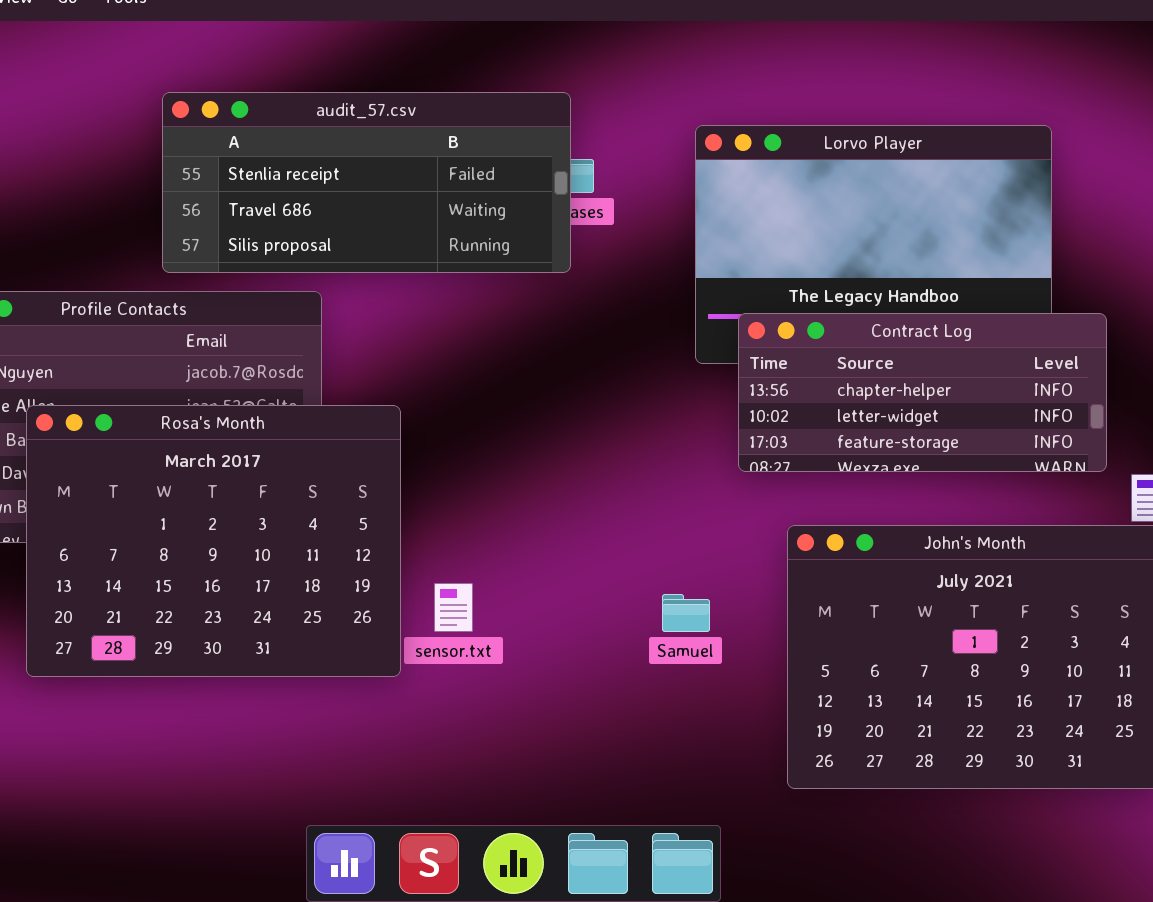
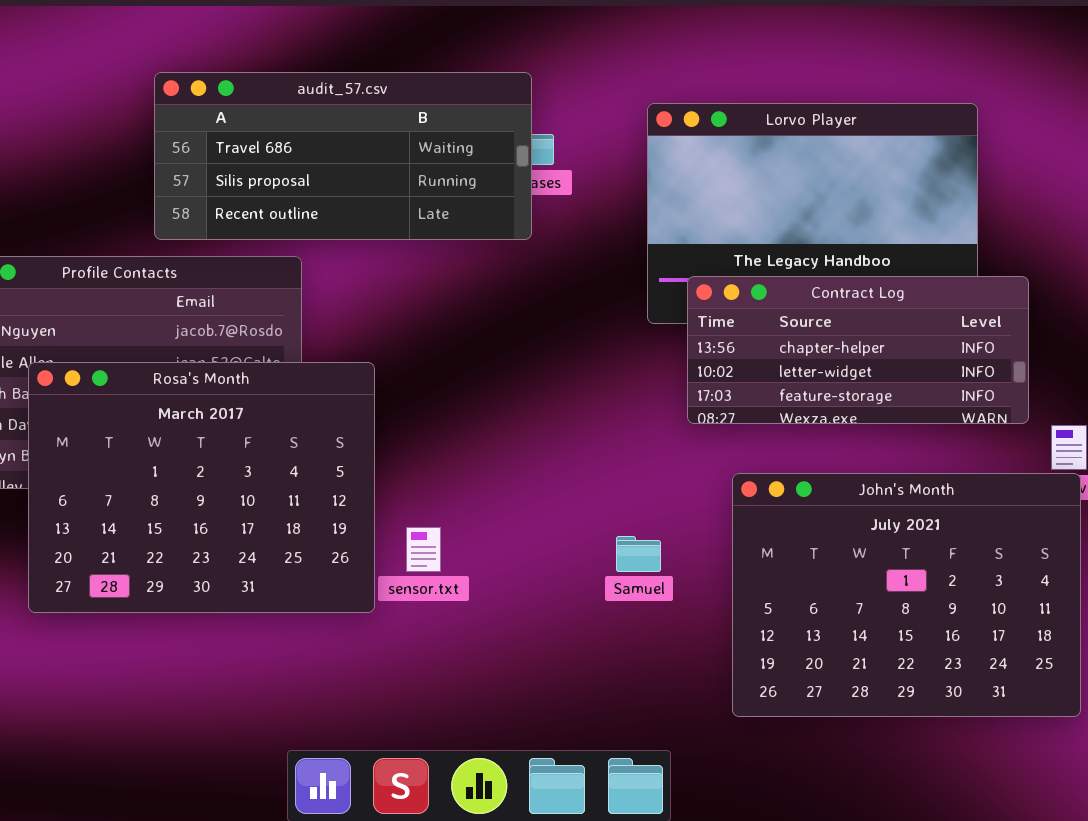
audit_57.csv: [162,92,571,273] -> [154,72,532,240], scrolled down 1 row

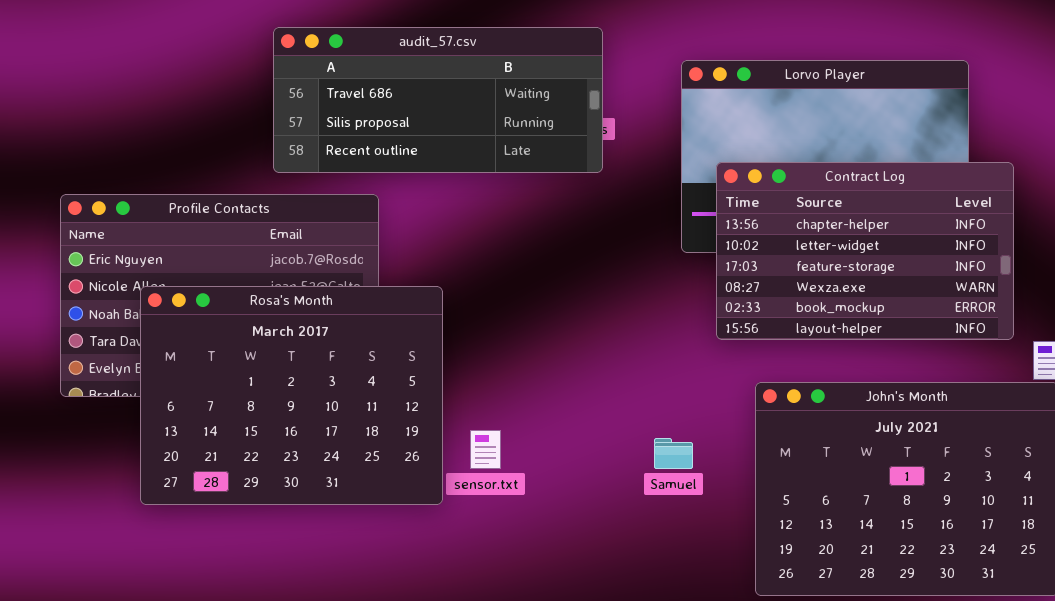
audit_57.csv: [154,72,532,240] -> [273,27,603,173], moved
Contract Log: [687,276,1029,424] -> [716,162,1014,340], resized

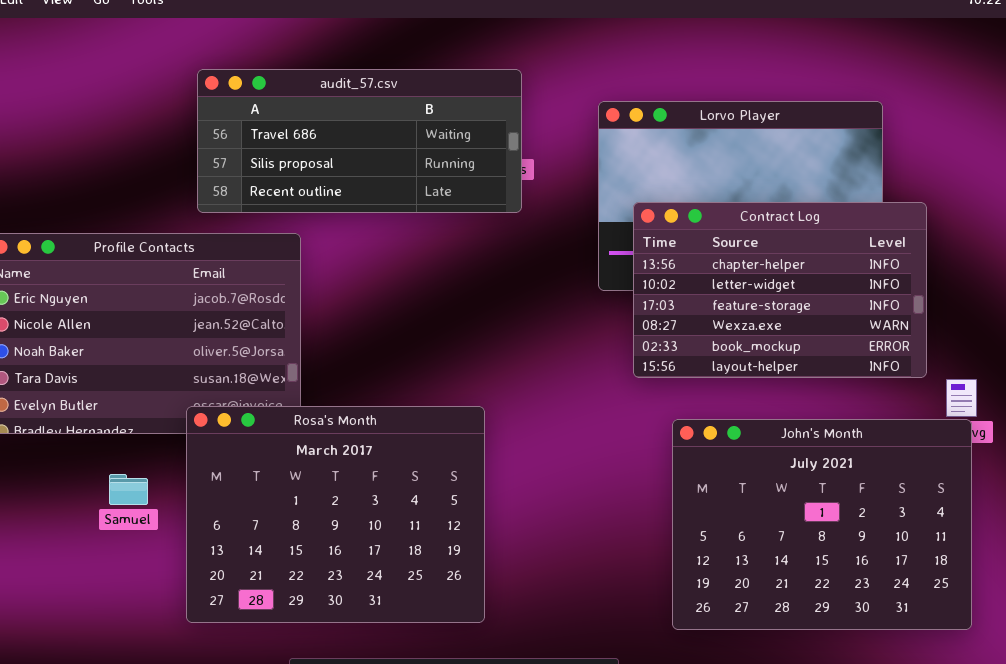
Rosa's Month: [140,286,443,505] -> [186,406,485,623], moved
Samuel: [654,438,693,469] -> [109,474,148,505], moved

